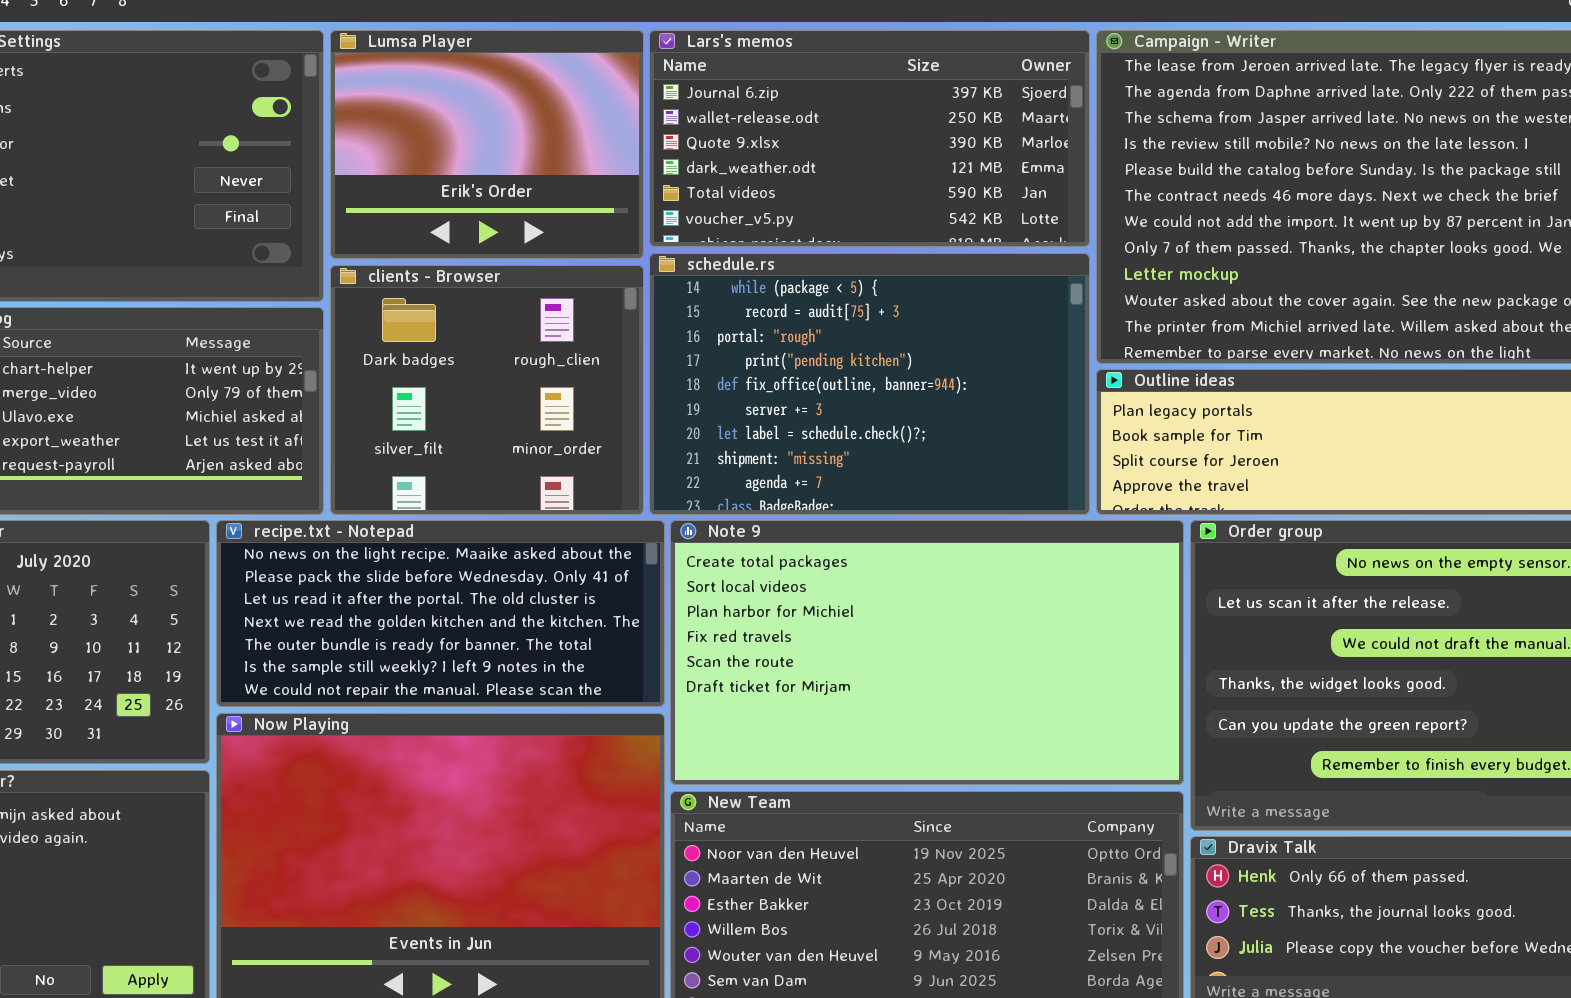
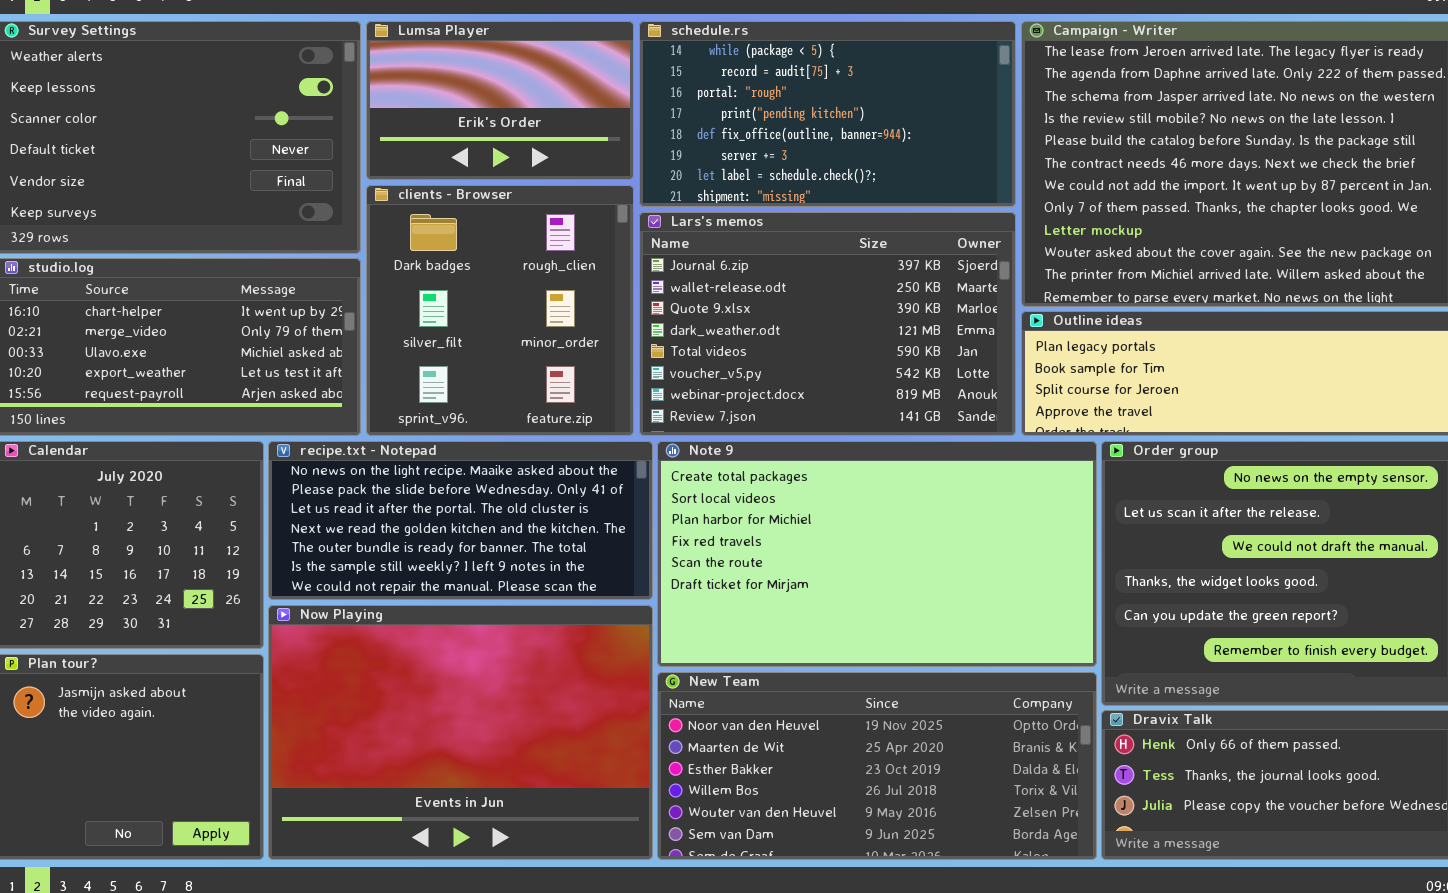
Lumsa Player: [330,30,644,259] -> [366,21,634,180], resized
Lars's memos: [649,30,1090,247] -> [639,212,1016,436], moved, resized
schedule.rs: [649,253,1090,515] -> [639,21,1016,207], moved, resized
clients - Browser: [330,265,644,515] -> [366,185,634,436], resized

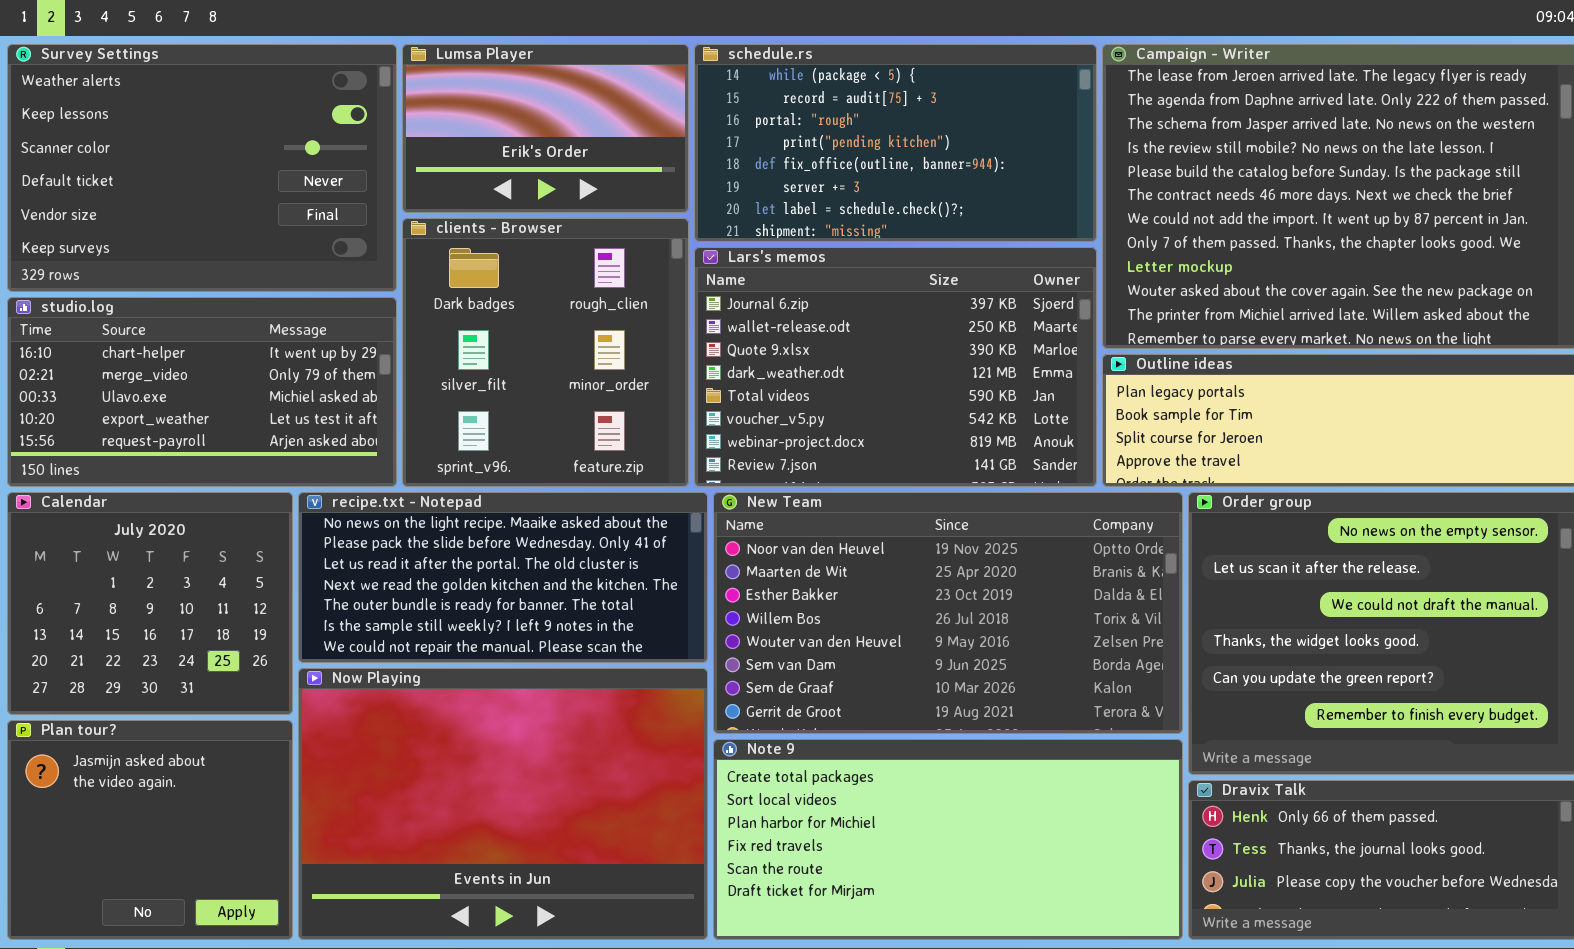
Note 9: [657,441,1097,667] -> [713,739,1183,940], moved, resized
New Team: [657,672,1097,860] -> [713,492,1183,734], moved, resized

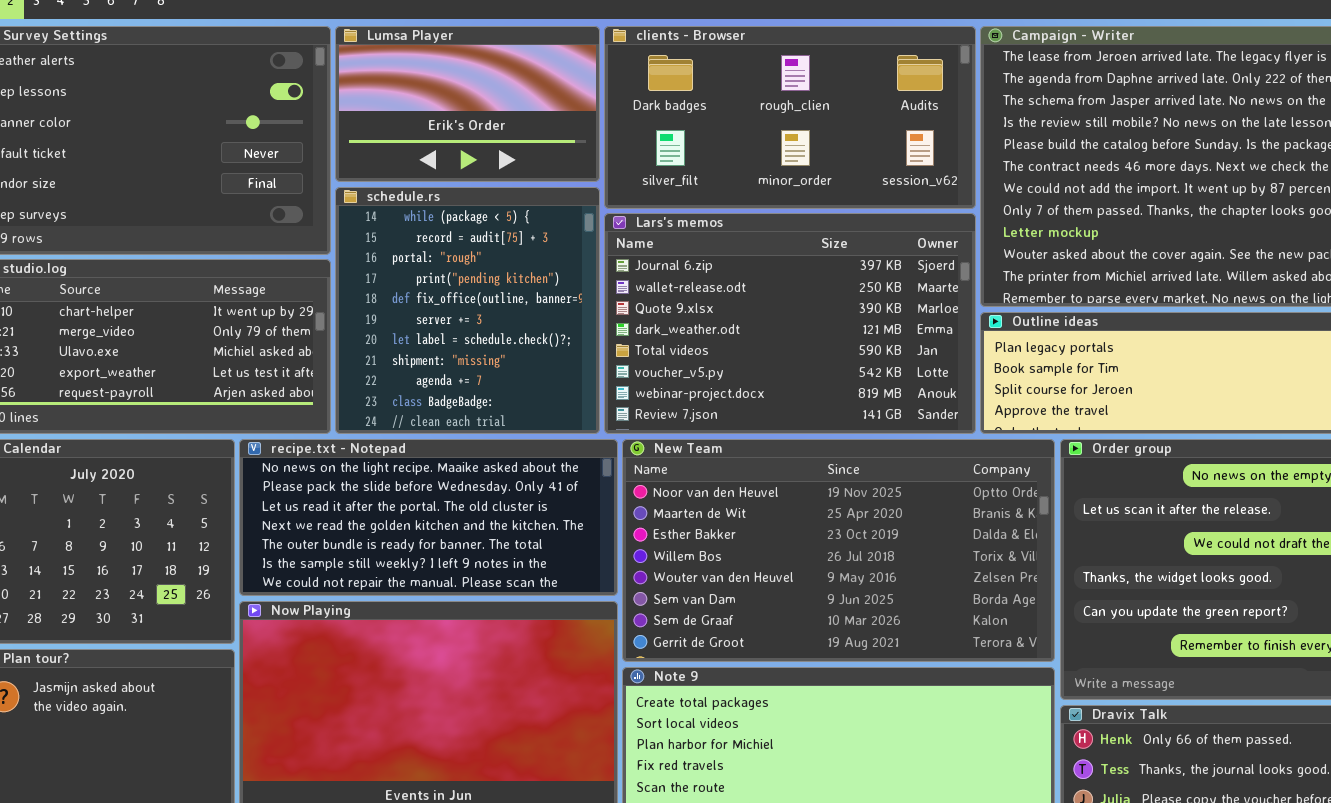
schedule.rs: [694,44,1097,242] -> [335,187,600,434], moved, resized
clients - Browser: [402,218,689,487] -> [604,26,976,209], moved, resized

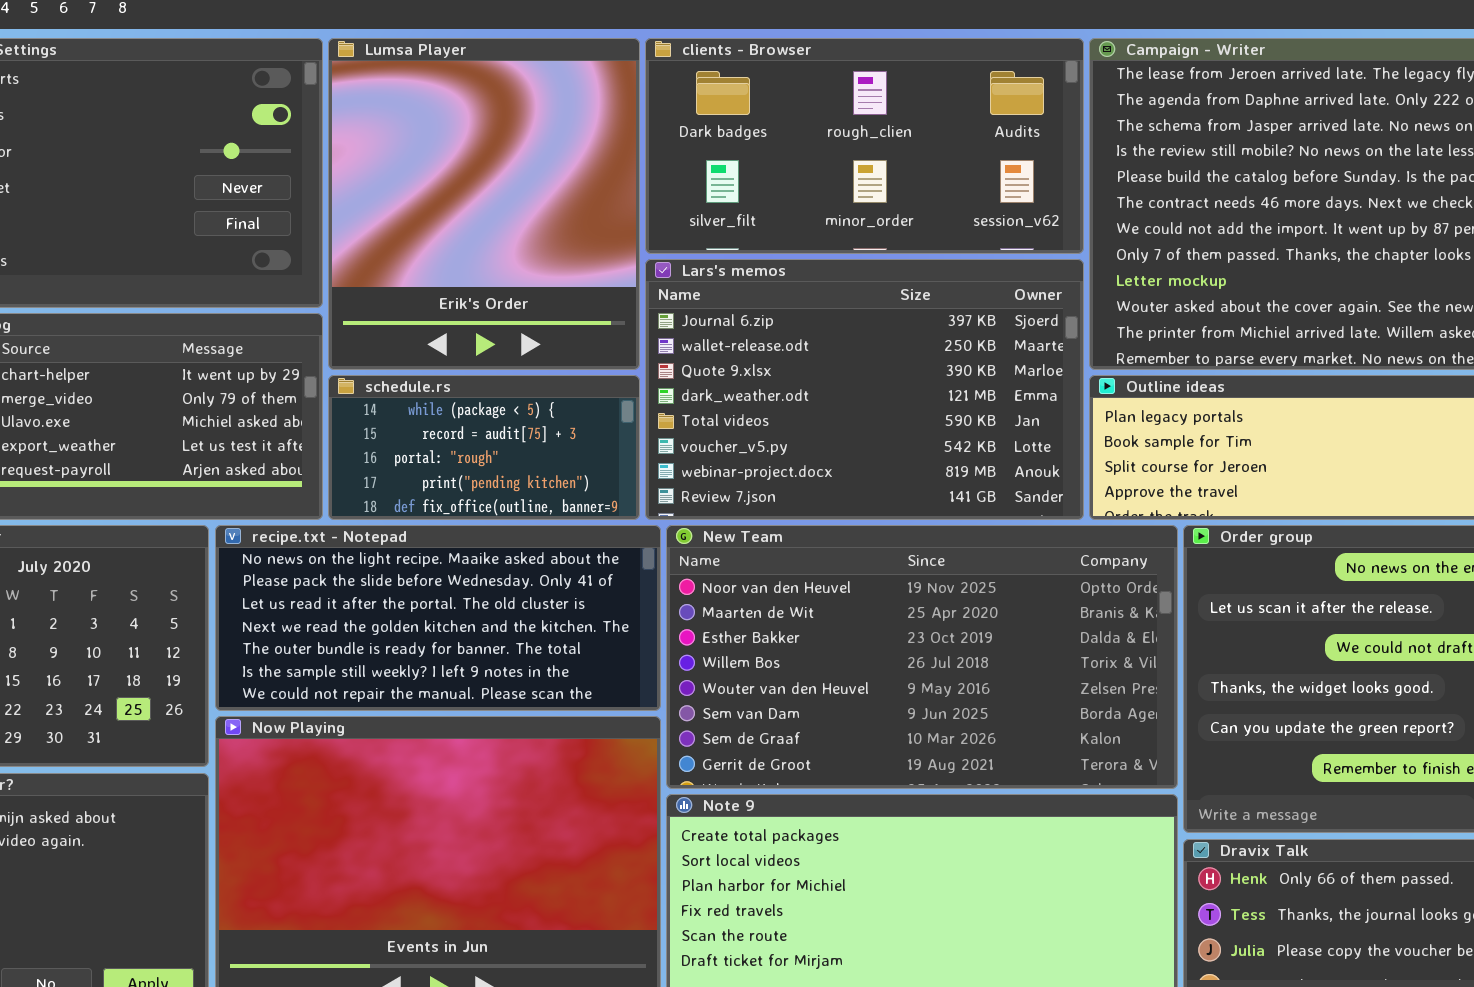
Lumsa Player: [335,26,600,182] -> [328,38,640,370], resized
schedule.rs: [335,187,600,434] -> [328,375,640,520], resized

